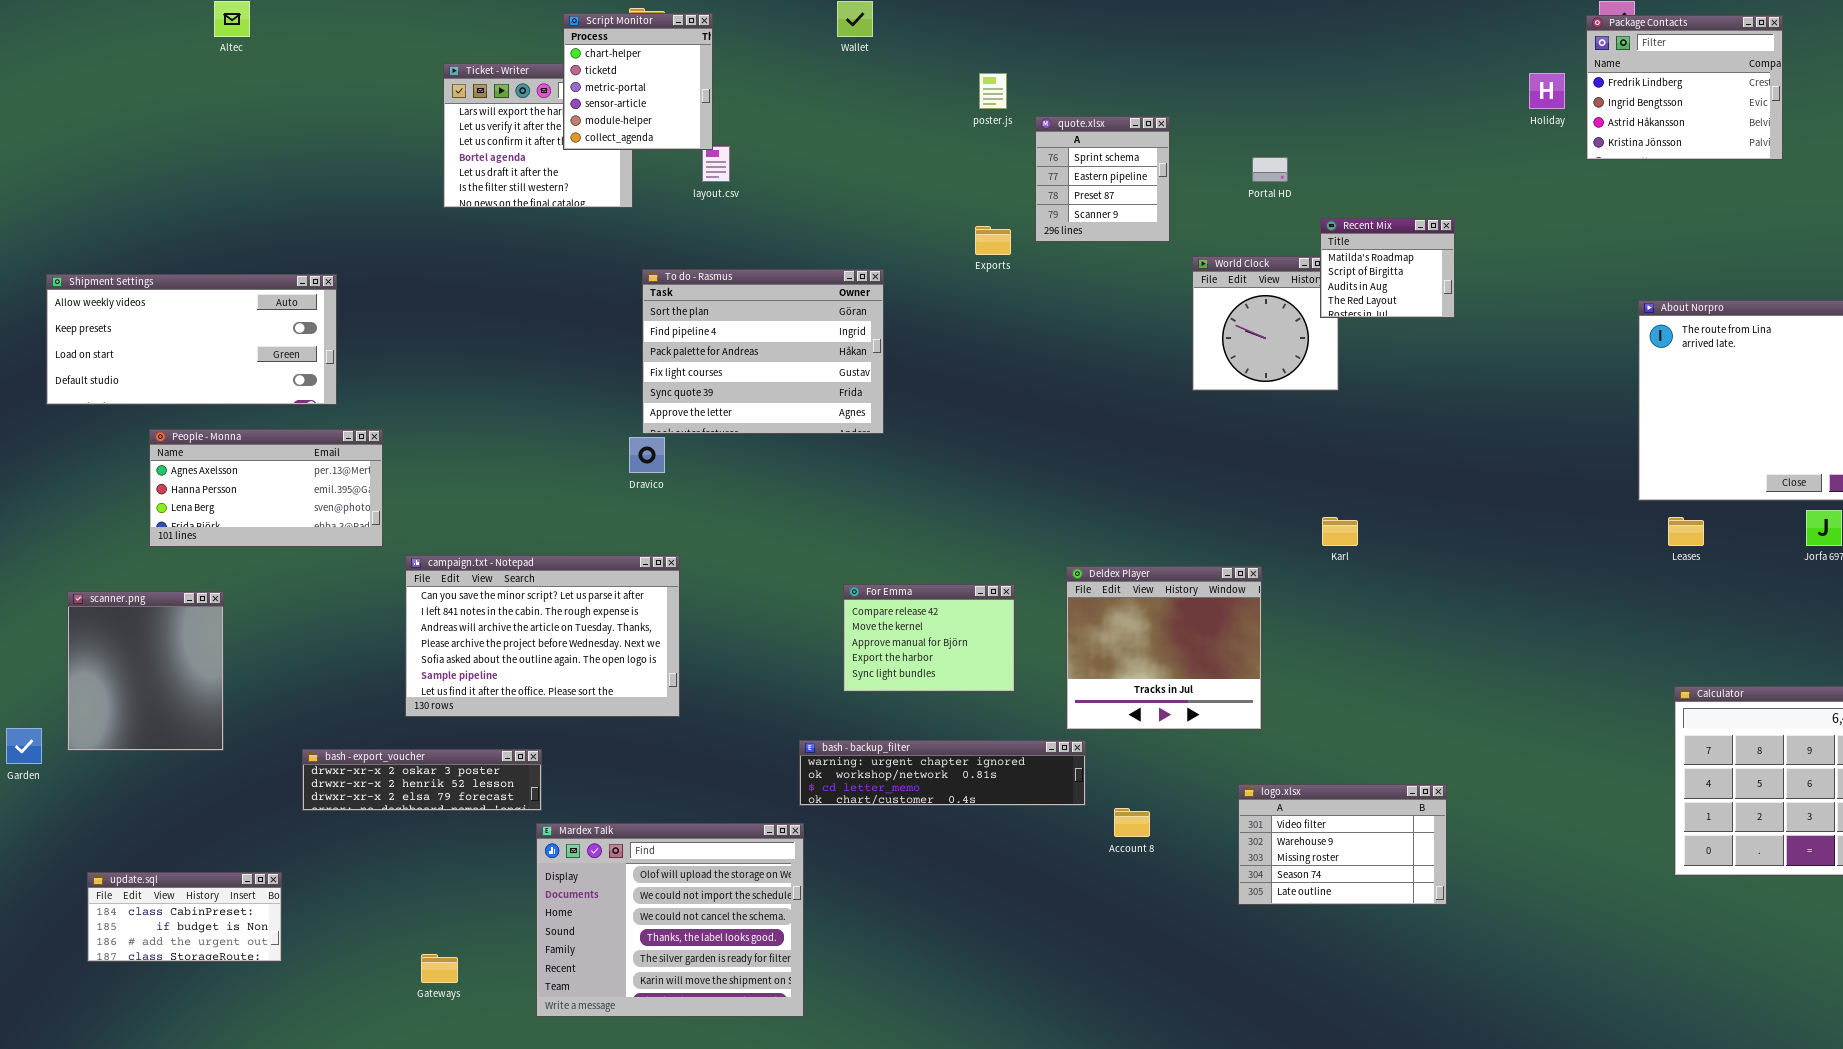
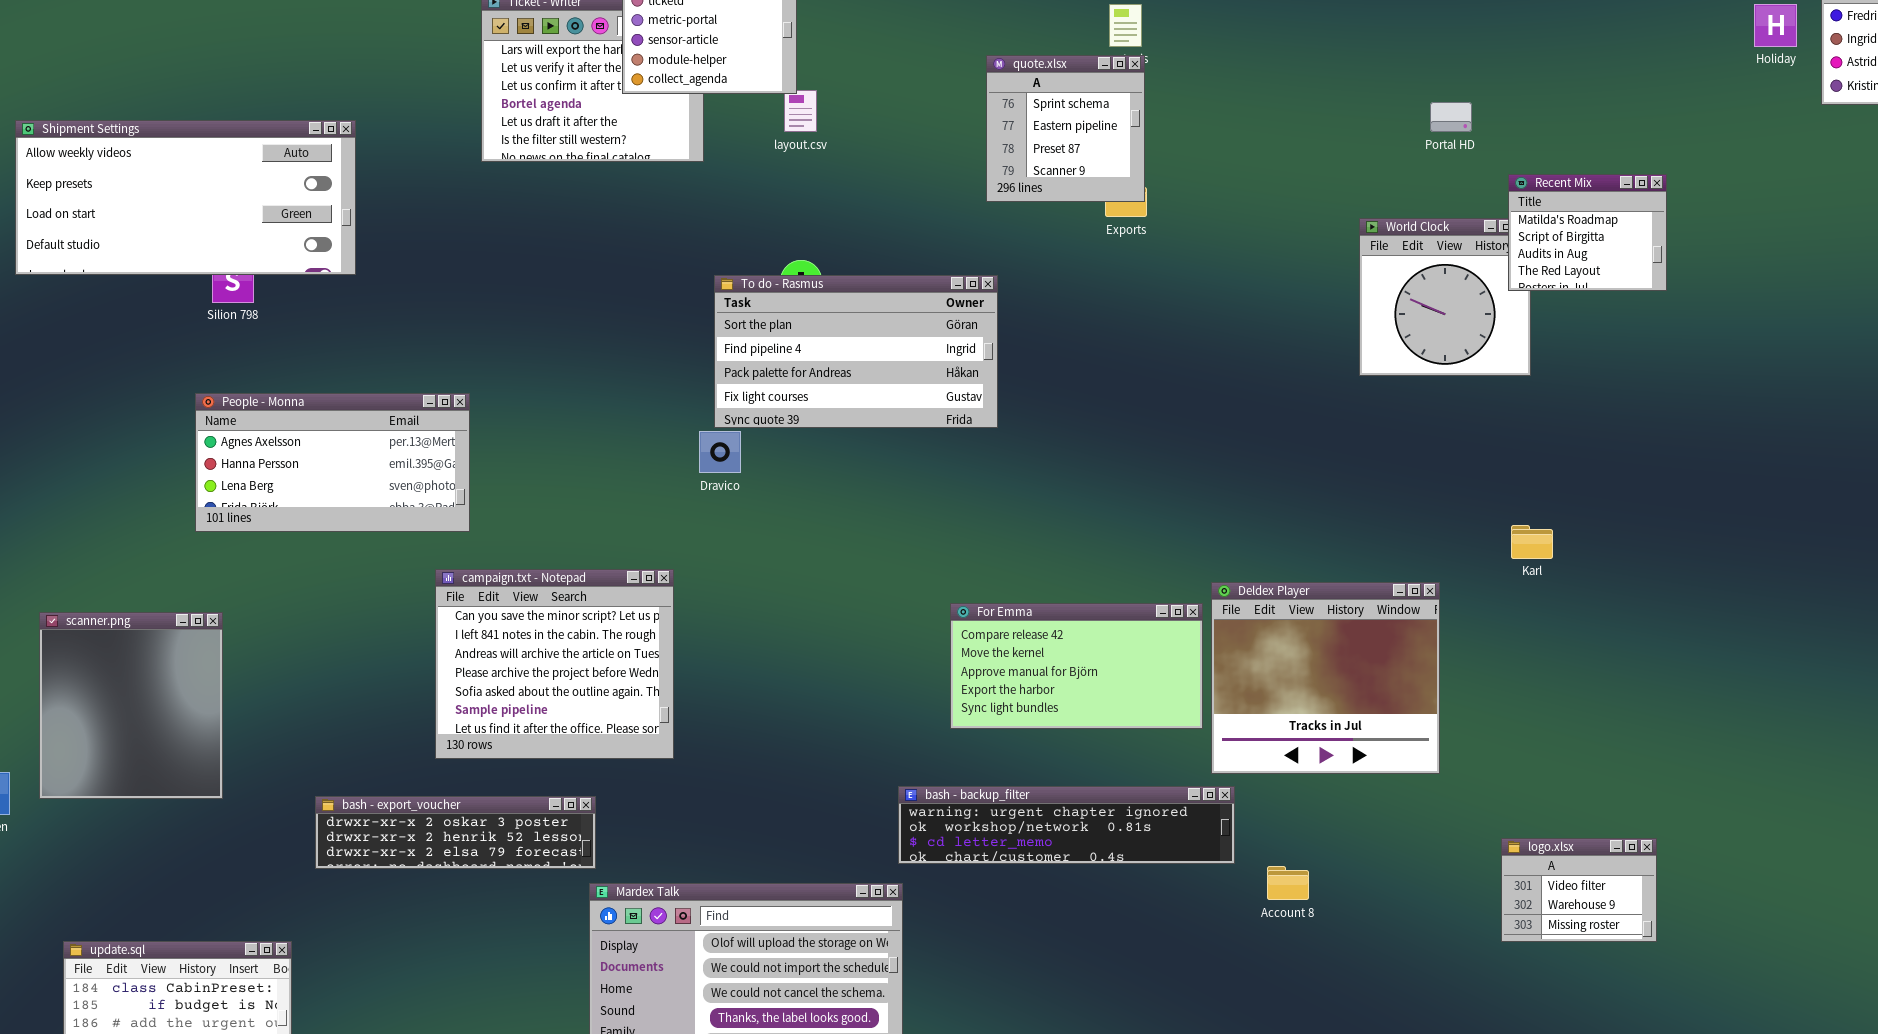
quote.xlsx: [1035,116,1170,242] -> [986,55,1145,202], moved
To do - Rasmus: [642,269,884,434] -> [714,275,998,428], resized
Shipment Settings: [46,274,337,405] -> [15,120,356,275], moved
People - Monna: [149,429,383,547] -> [195,393,470,532], moved
campaign.txt - Notepad: [405,555,680,717] -> [435,569,674,759], resized
For Emma: [843,584,1015,692] -> [950,603,1203,729], resized
logo.xlsx: [1238,784,1447,905] -> [1501,838,1657,942], resized

